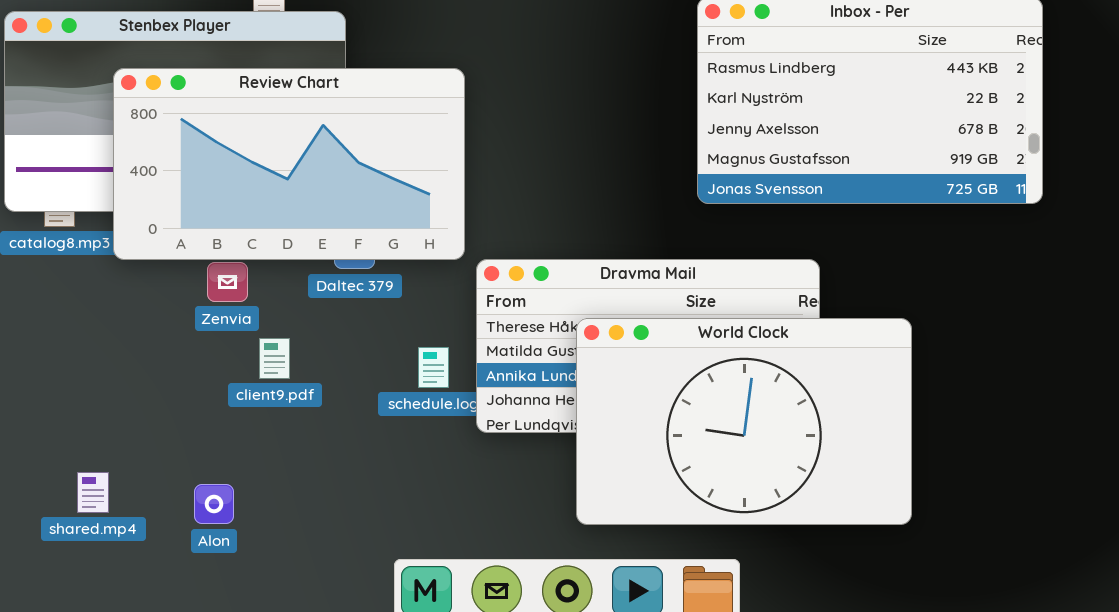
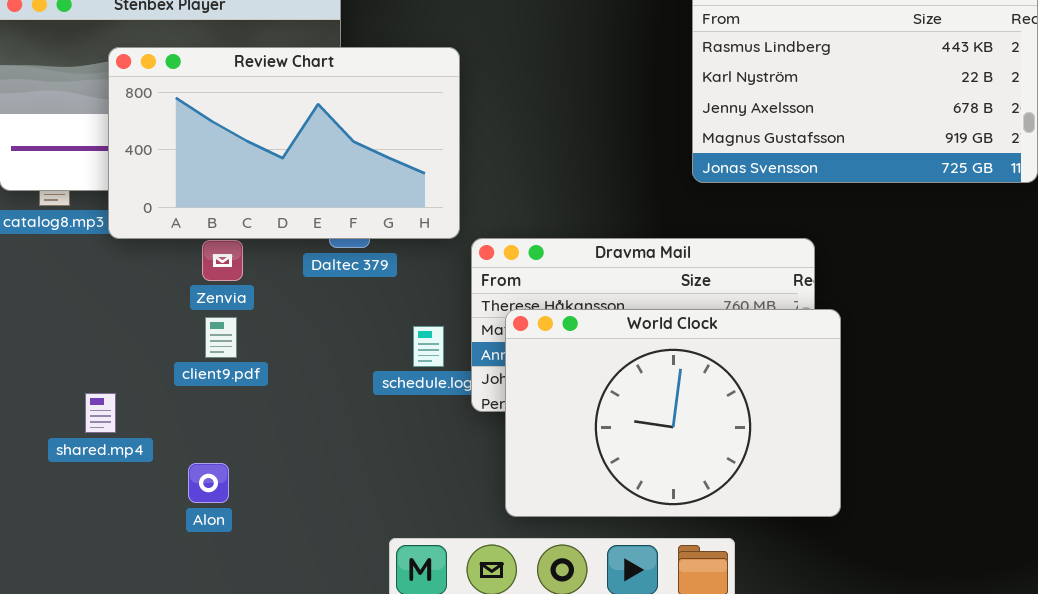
World Clock: [576,318,912,525] -> [505,309,841,517], moved
client9.pdf: [259,338,290,379] -> [205,317,237,358], moved
shared.mp4: [77,472,109,513] -> [85,393,116,433], moved

